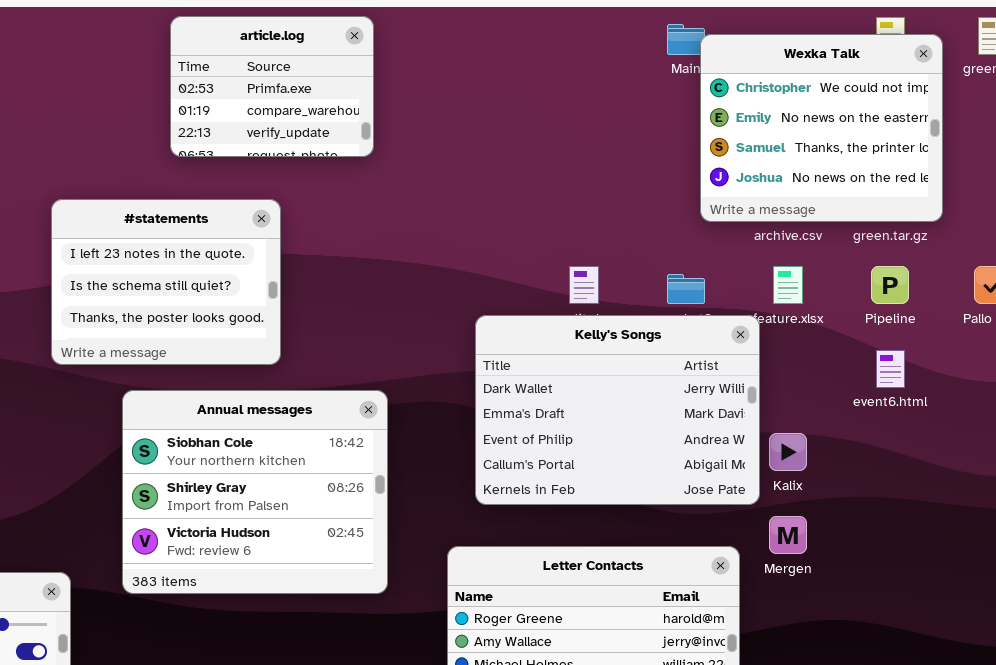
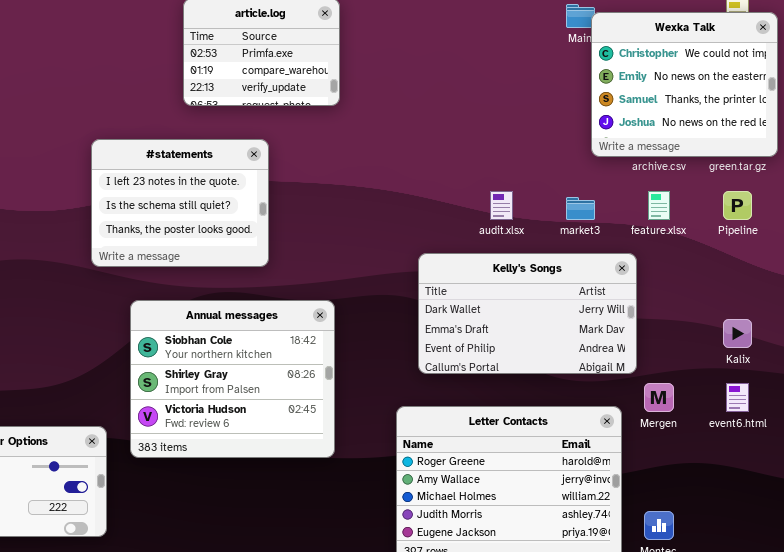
Kelly's Songs: [475,315,760,505] -> [418,253,637,374], resized
event6.html: [876,350,905,388] -> [726,383,749,412], moved
Annual messages: [122,390,388,594] -> [130,300,335,458], moved
Kalix: [769,433,807,471] -> [723,319,752,348], moved

